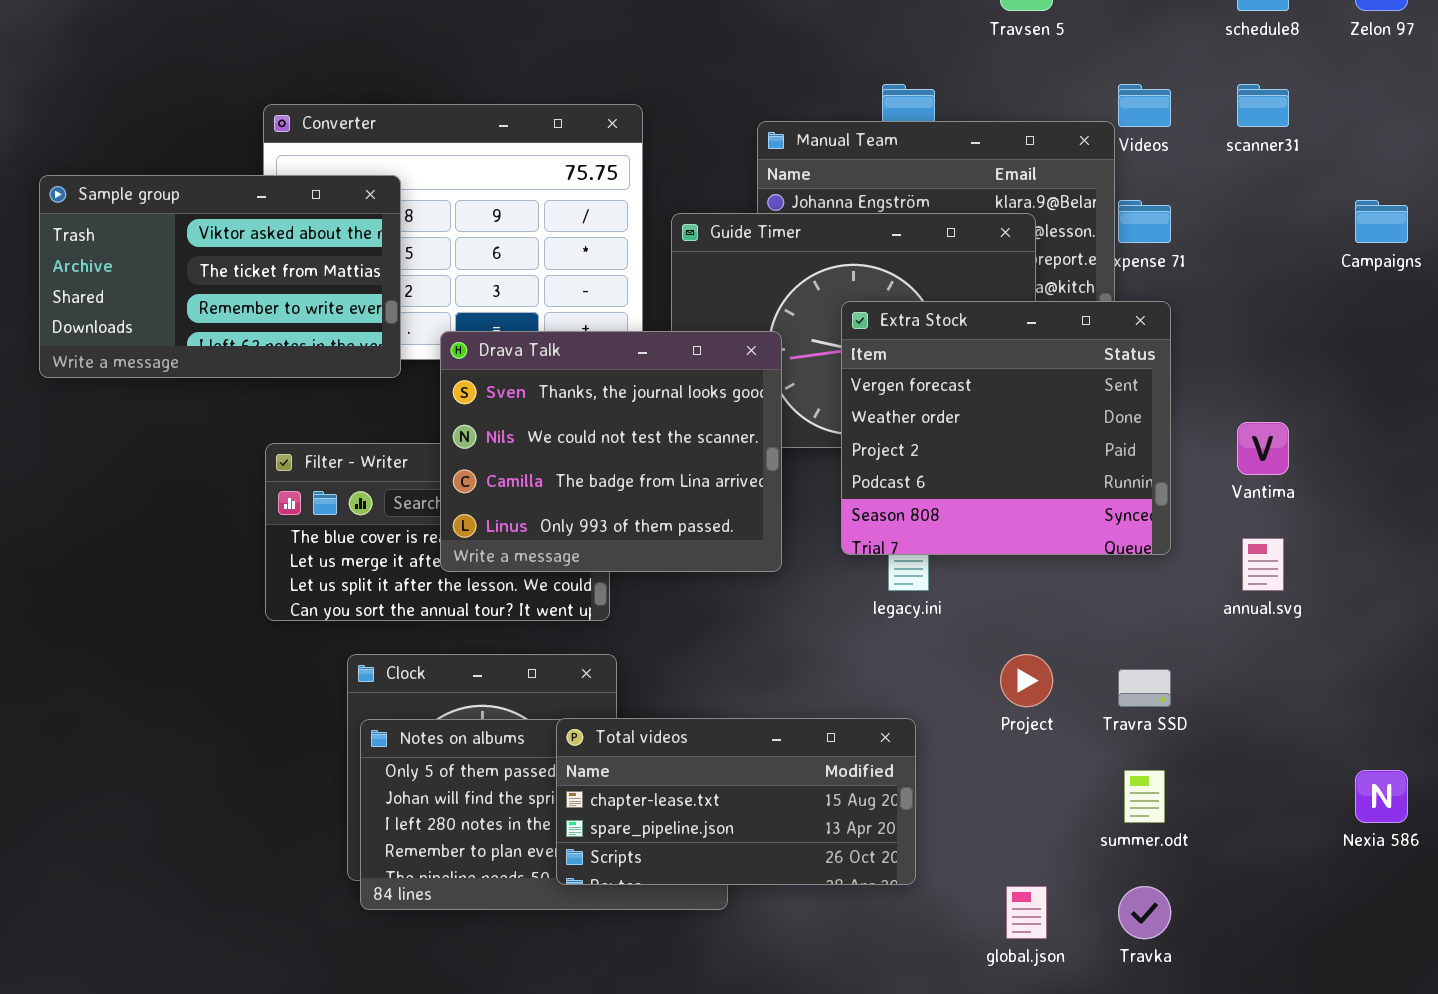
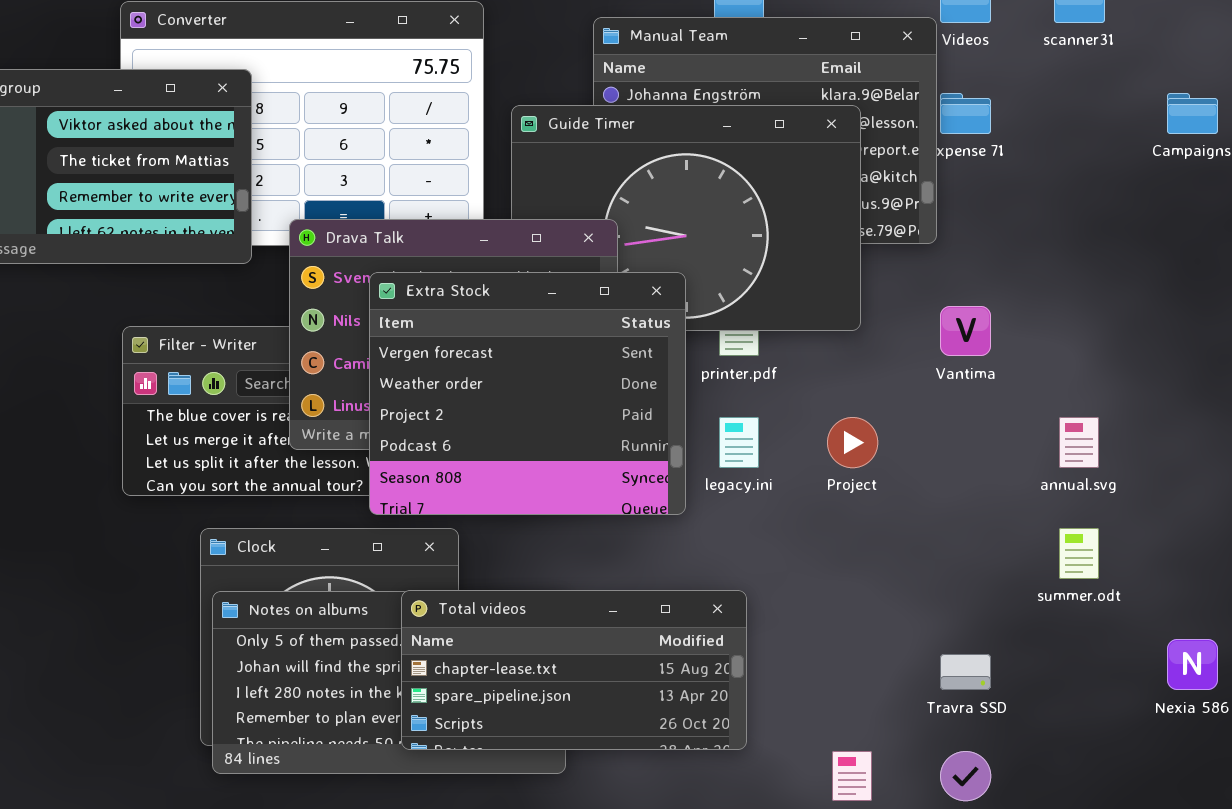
Extra Stock: [841,301,1171,555] -> [369,272,686,515], moved
Vantima: [1237,422,1289,475] -> [940,306,991,356], moved
Project: [1000,654,1053,707] -> [827,417,878,468], moved
Travra SSD: [1118,669,1171,707] -> [940,654,991,690], moved
summer.odt: [1124,770,1165,823] -> [1059,528,1099,579], moved

